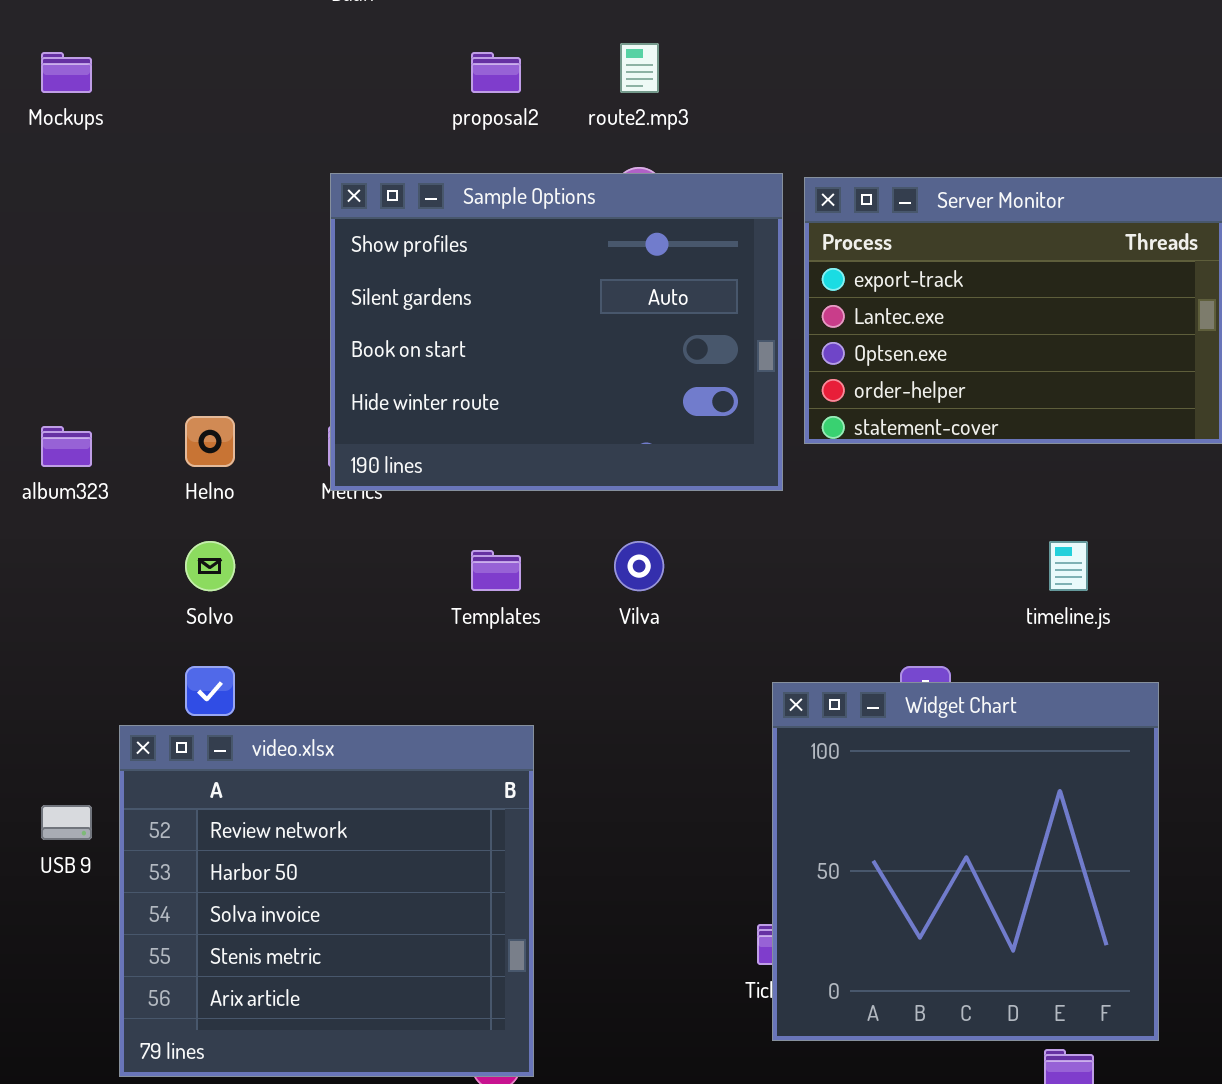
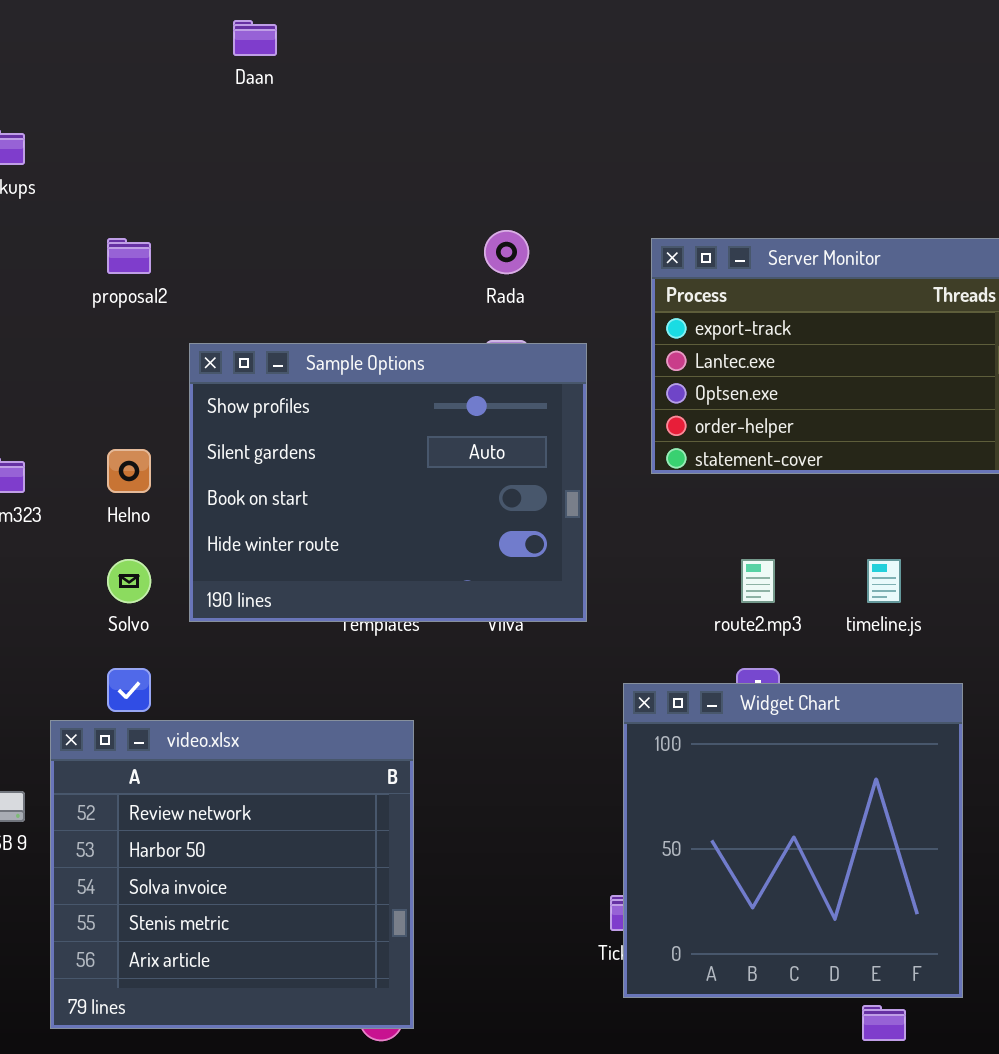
route2.mp3: [620,43,659,93] -> [741,559,775,603], moved
proposal2: [471,52,521,93] -> [107,238,151,274], moved
Sample Options: [330,173,783,491] -> [189,343,587,622], moved

